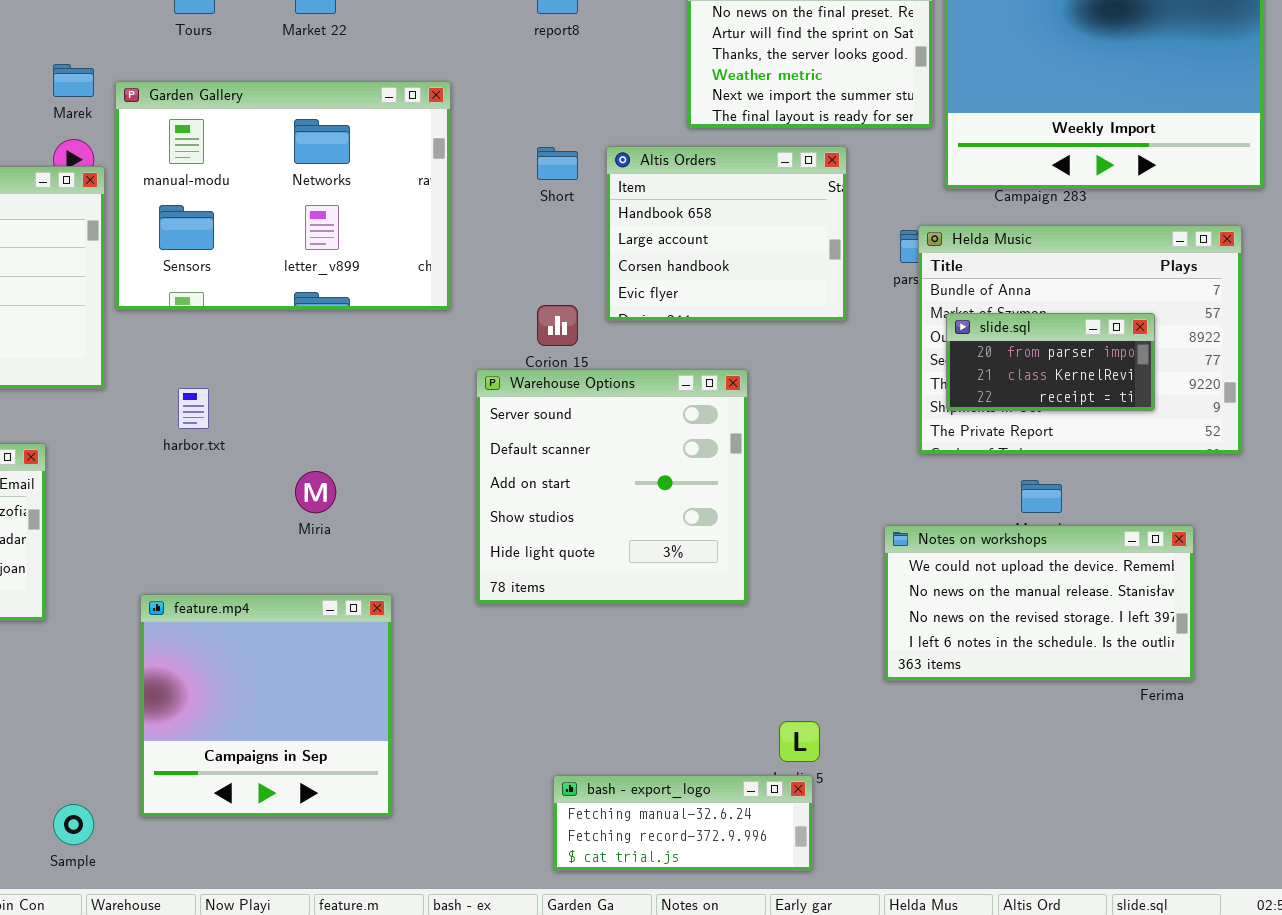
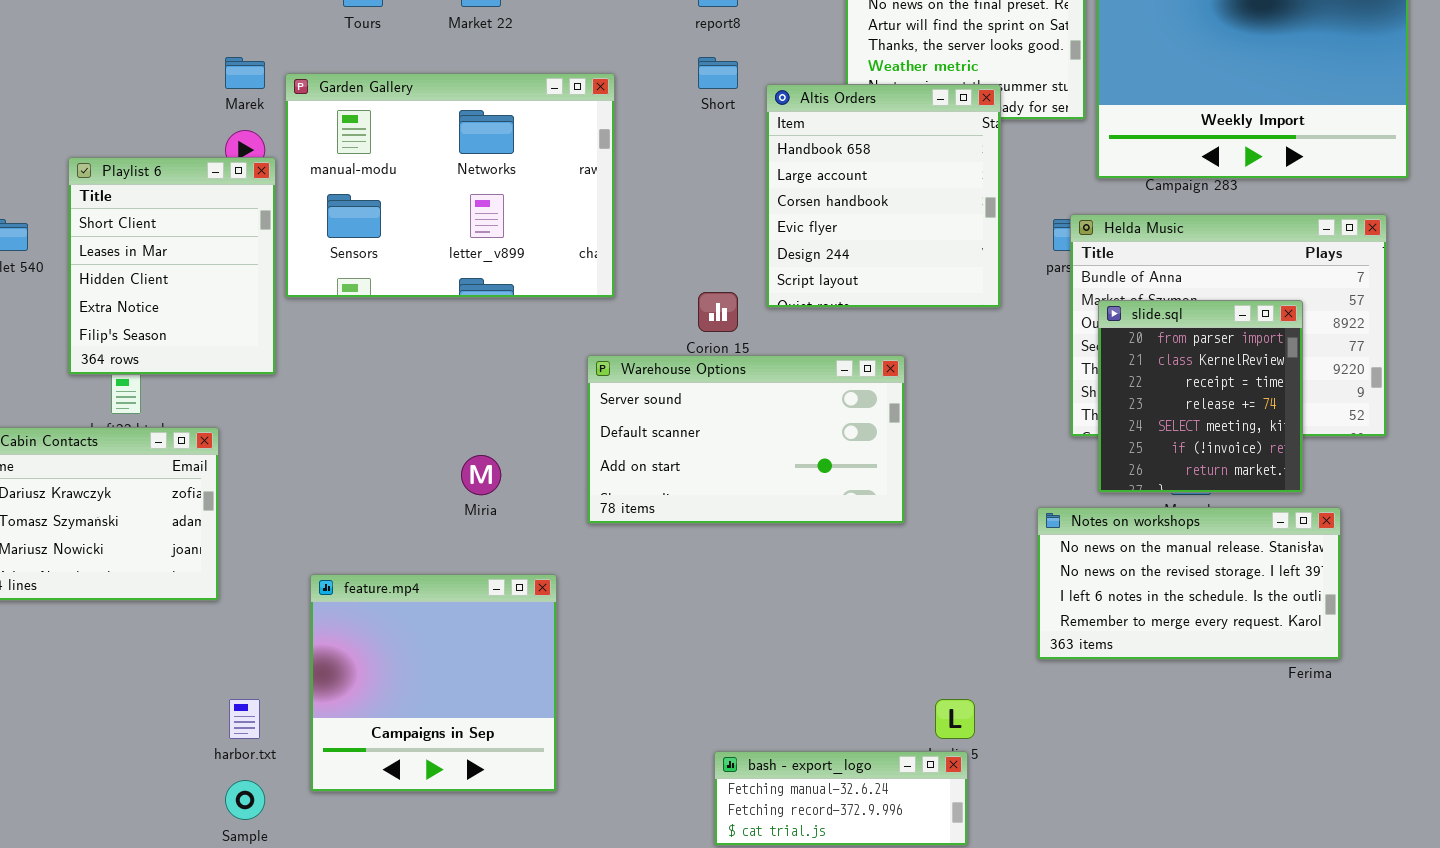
Altis Orders: [606,146,847,321] -> [766,84,1001,308], resized
Short: [537,147,578,180] -> [698,57,738,89], moved
slide.sql: [946,313,1155,411] -> [1098,300,1303,493], resized
Warehouse Options: [476,369,748,604] -> [587,355,905,524], resized
harbor.txt: [178,388,209,429] -> [229,699,260,739], moved
Notes on workshops: [884,525,1194,681] -> [1037,507,1341,660], scrolled down 1 row

